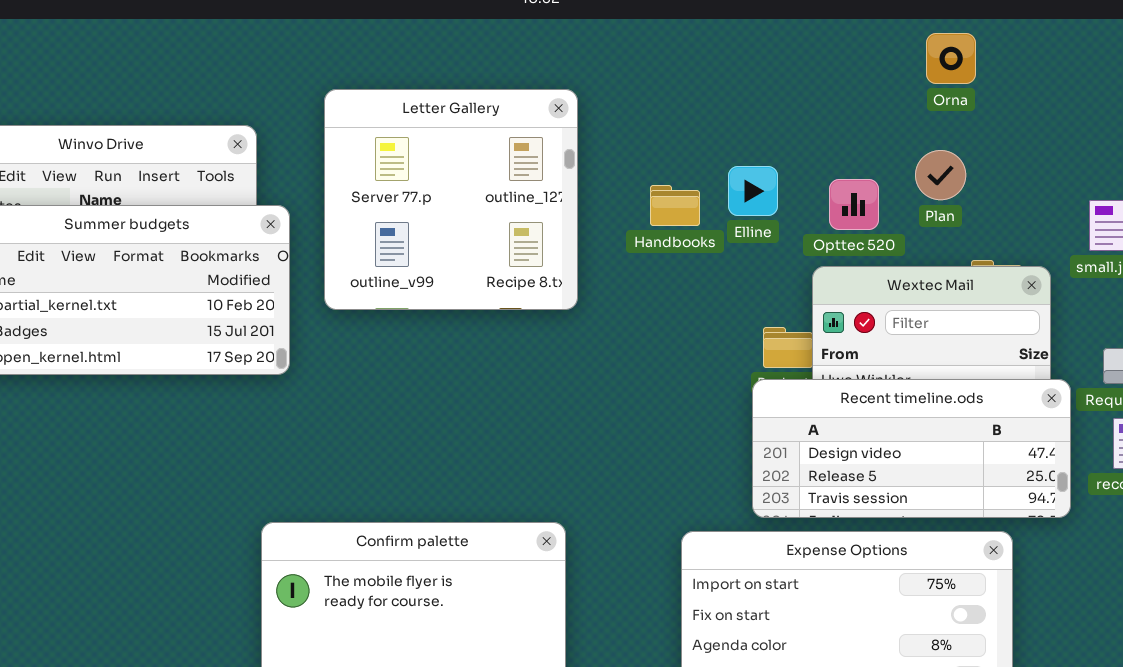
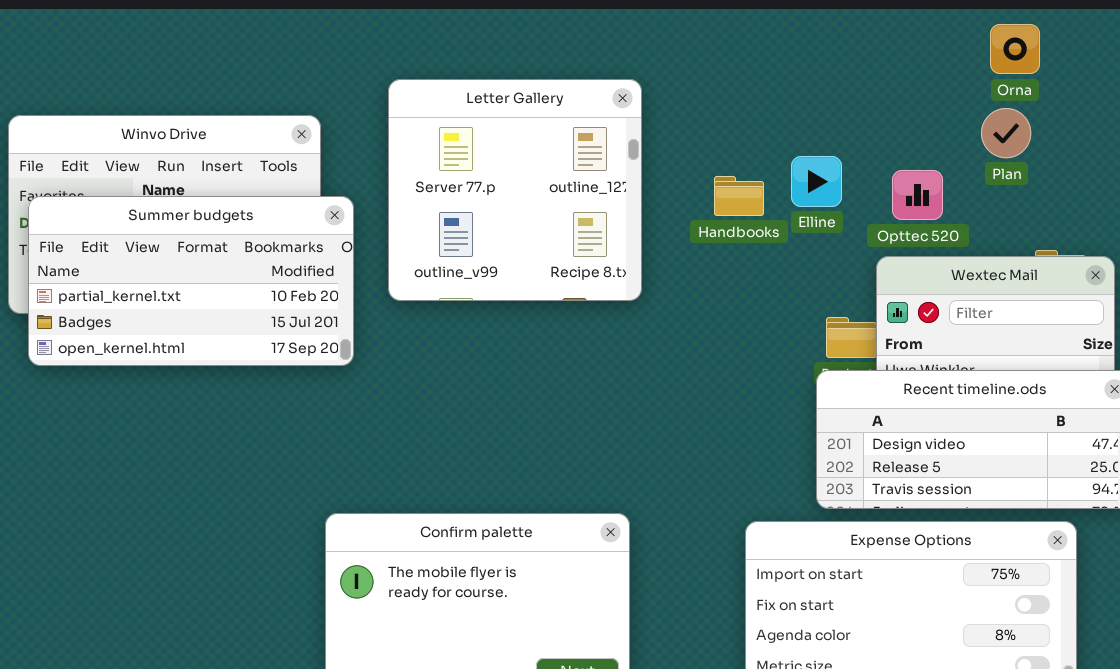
Plan: [915,150,966,200] -> [981,108,1031,158], moved

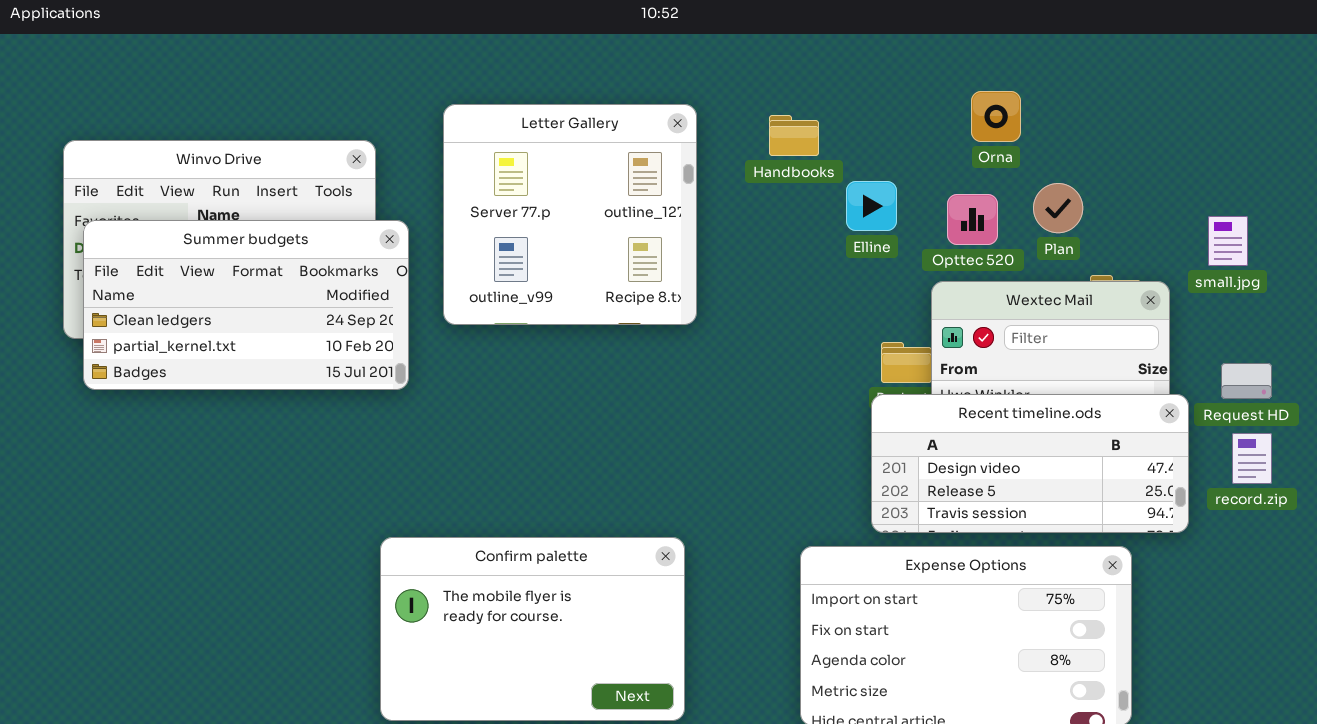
Orna: [990,24,1040,74] -> [971,91,1021,142], moved
Plan: [981,108,1031,158] -> [1033,183,1083,233], moved
Handbooks: [714,176,764,216] -> [769,115,819,156], moved
Summer budgets: [28,196,354,366] -> [83,220,409,390], scrolled up 1 row

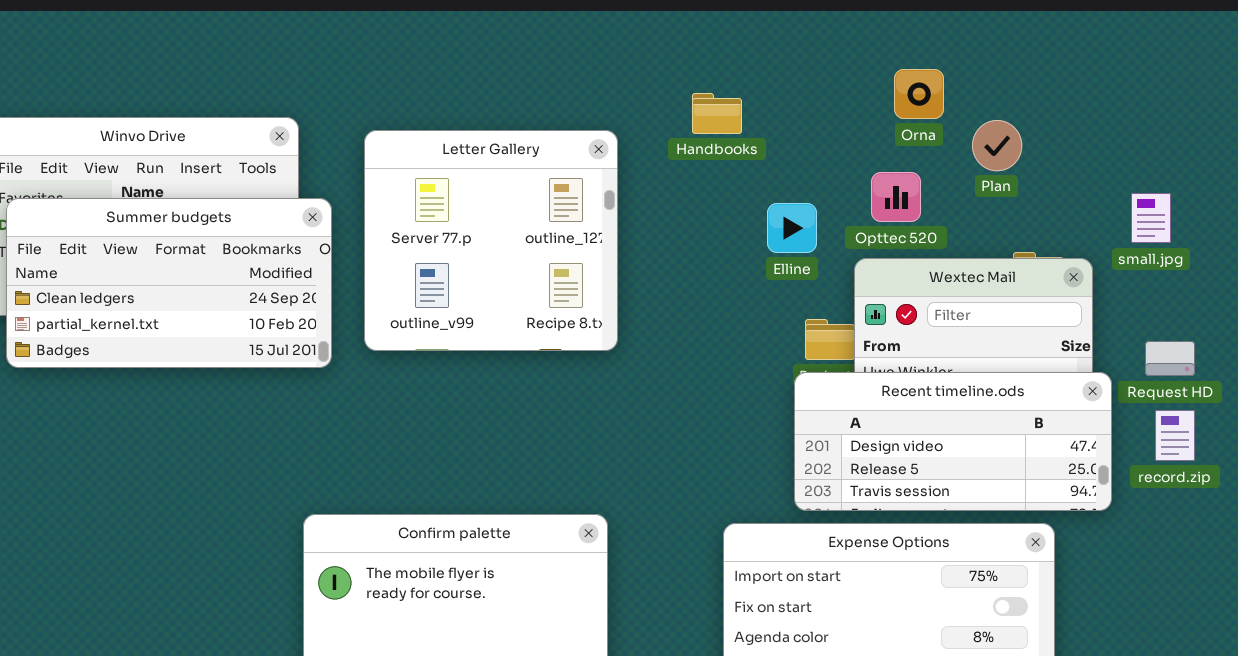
Letter Gallery: [443,104,697,325] -> [364,130,618,351], moved
Elline: [846,181,897,231] -> [767,203,817,253], moved
Plan: [1033,183,1083,233] -> [972,120,1022,171], moved

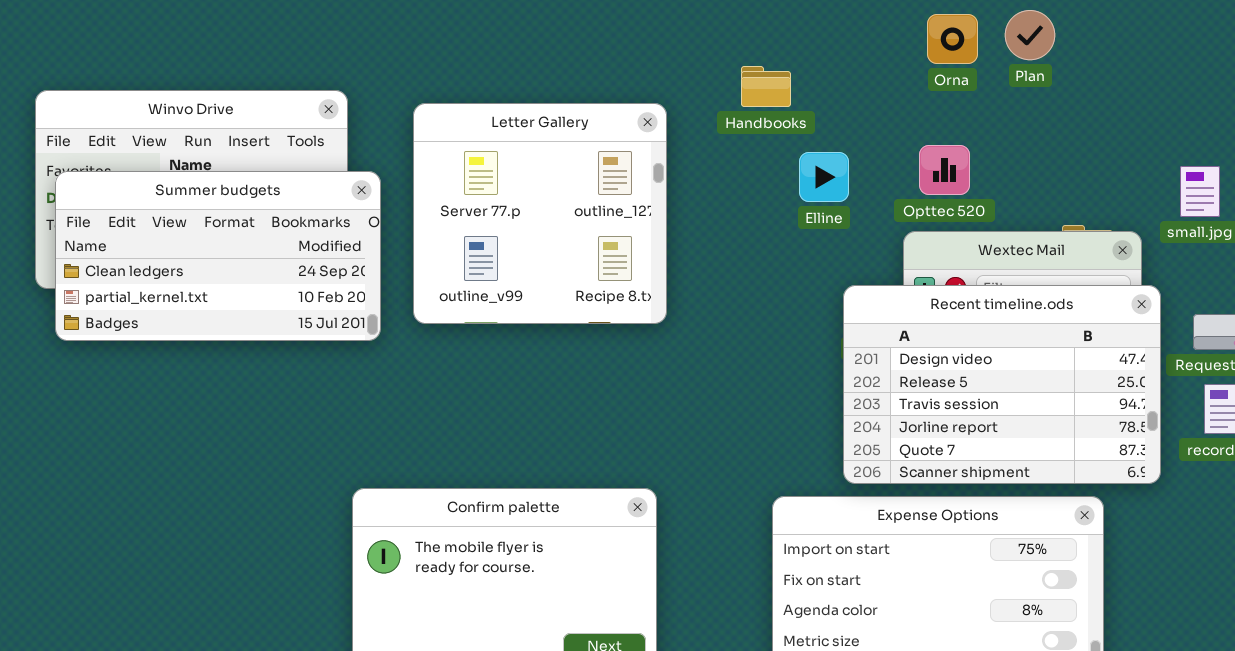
Orna: [894,69,944,119] -> [927,14,978,64], moved
Plan: [972,120,1022,171] -> [1005,10,1055,60], moved
Elline: [767,203,817,253] -> [799,152,849,202], moved
Recent timeline.ods: [794,372,1112,511] -> [843,285,1161,484], resized

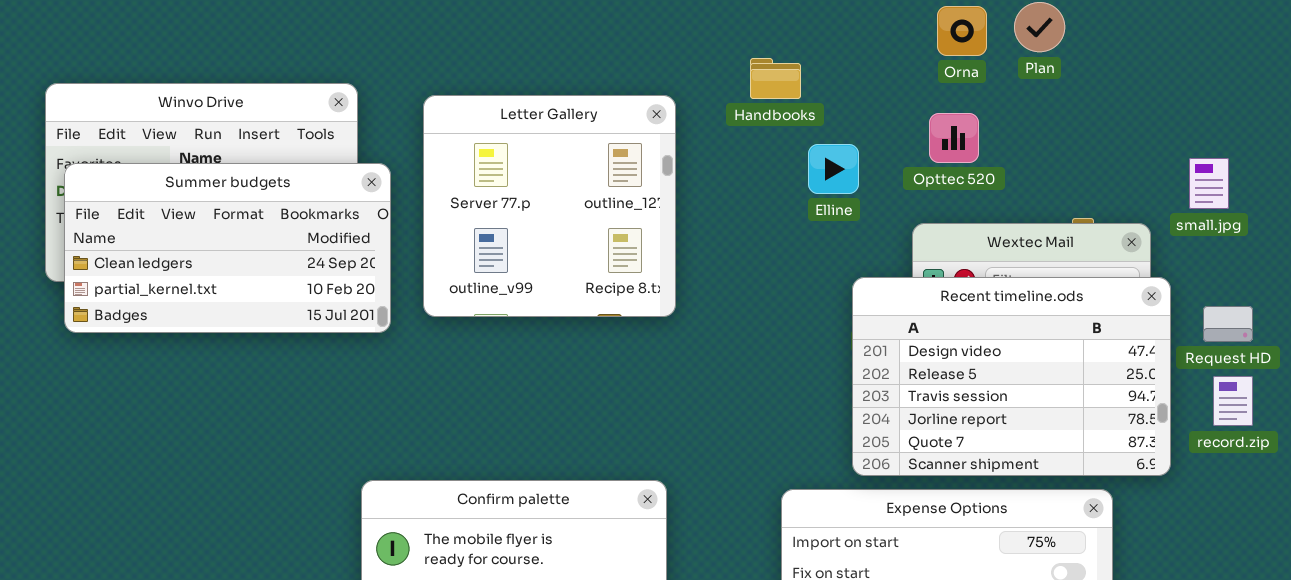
Opttec 520: [919,145,970,195] -> [929,113,979,163], moved

